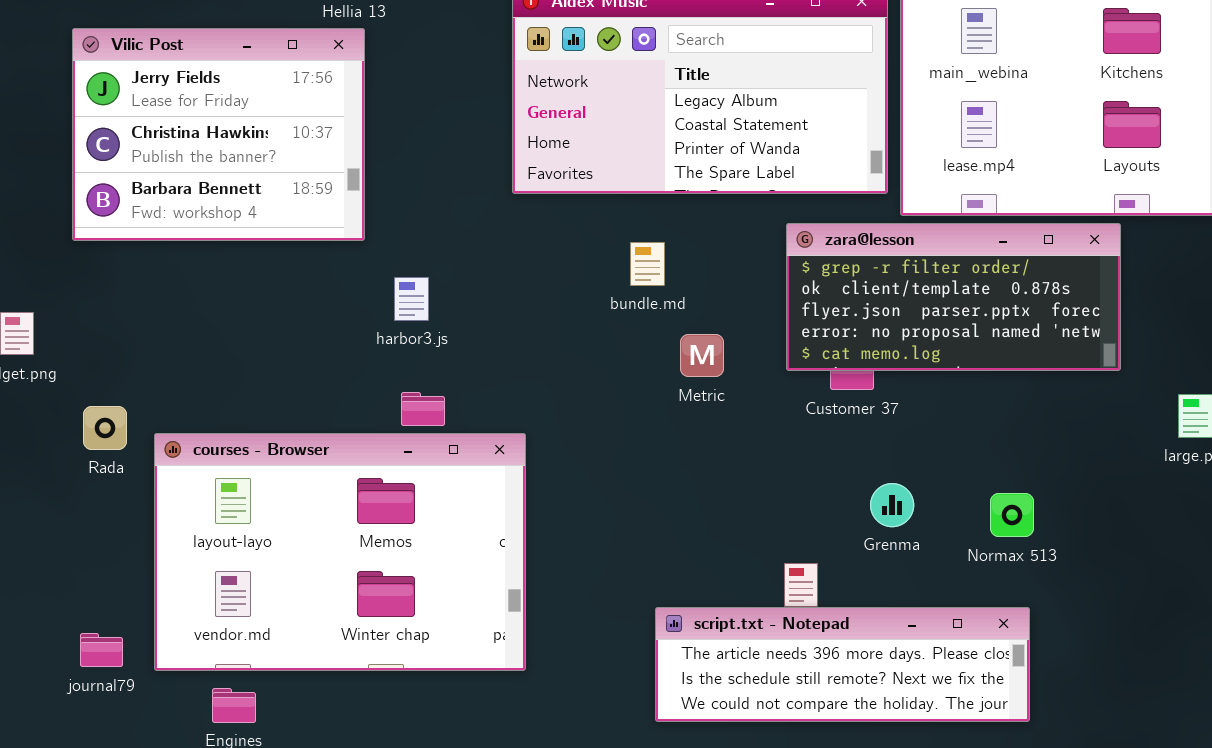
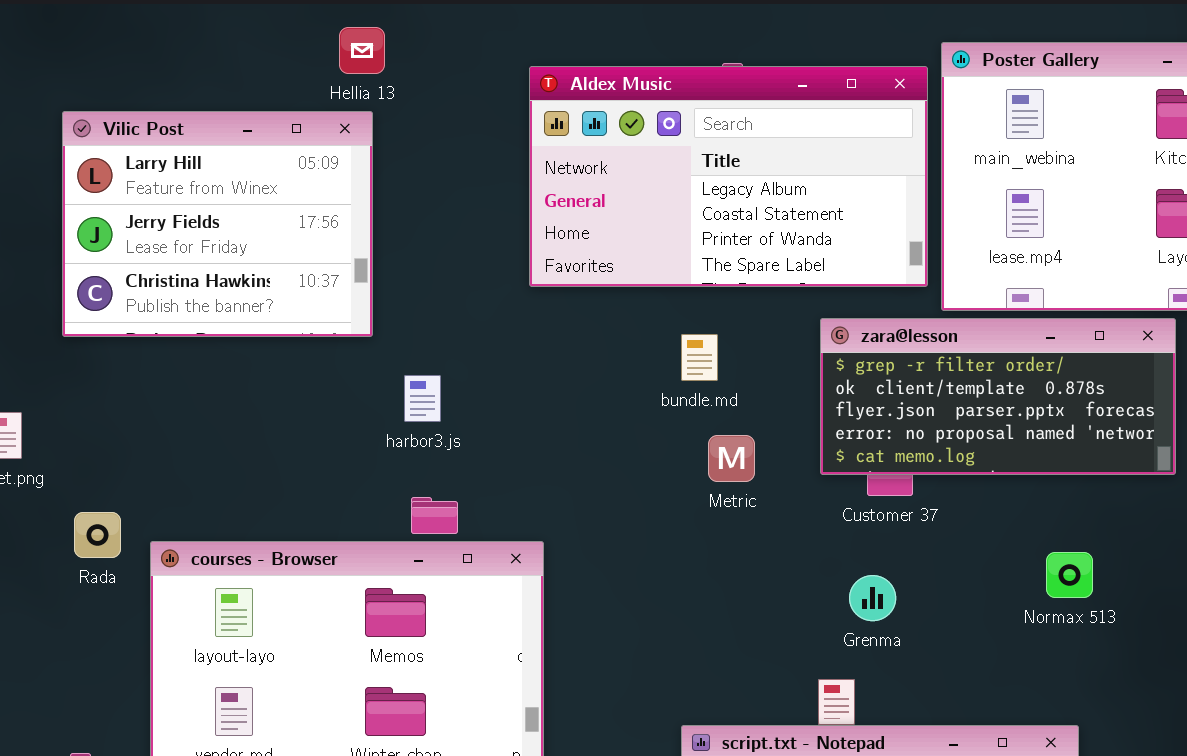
Vilic Post: [72,28,365,241] -> [62,111,373,337], scrolled up 1 row
bundle.md: [630,242,665,286] -> [681,334,718,381], moved
Grenma: [870,483,914,527] -> [849,575,896,621], moved
Normax 513: [990,493,1034,537] -> [1046,552,1093,598], moved

